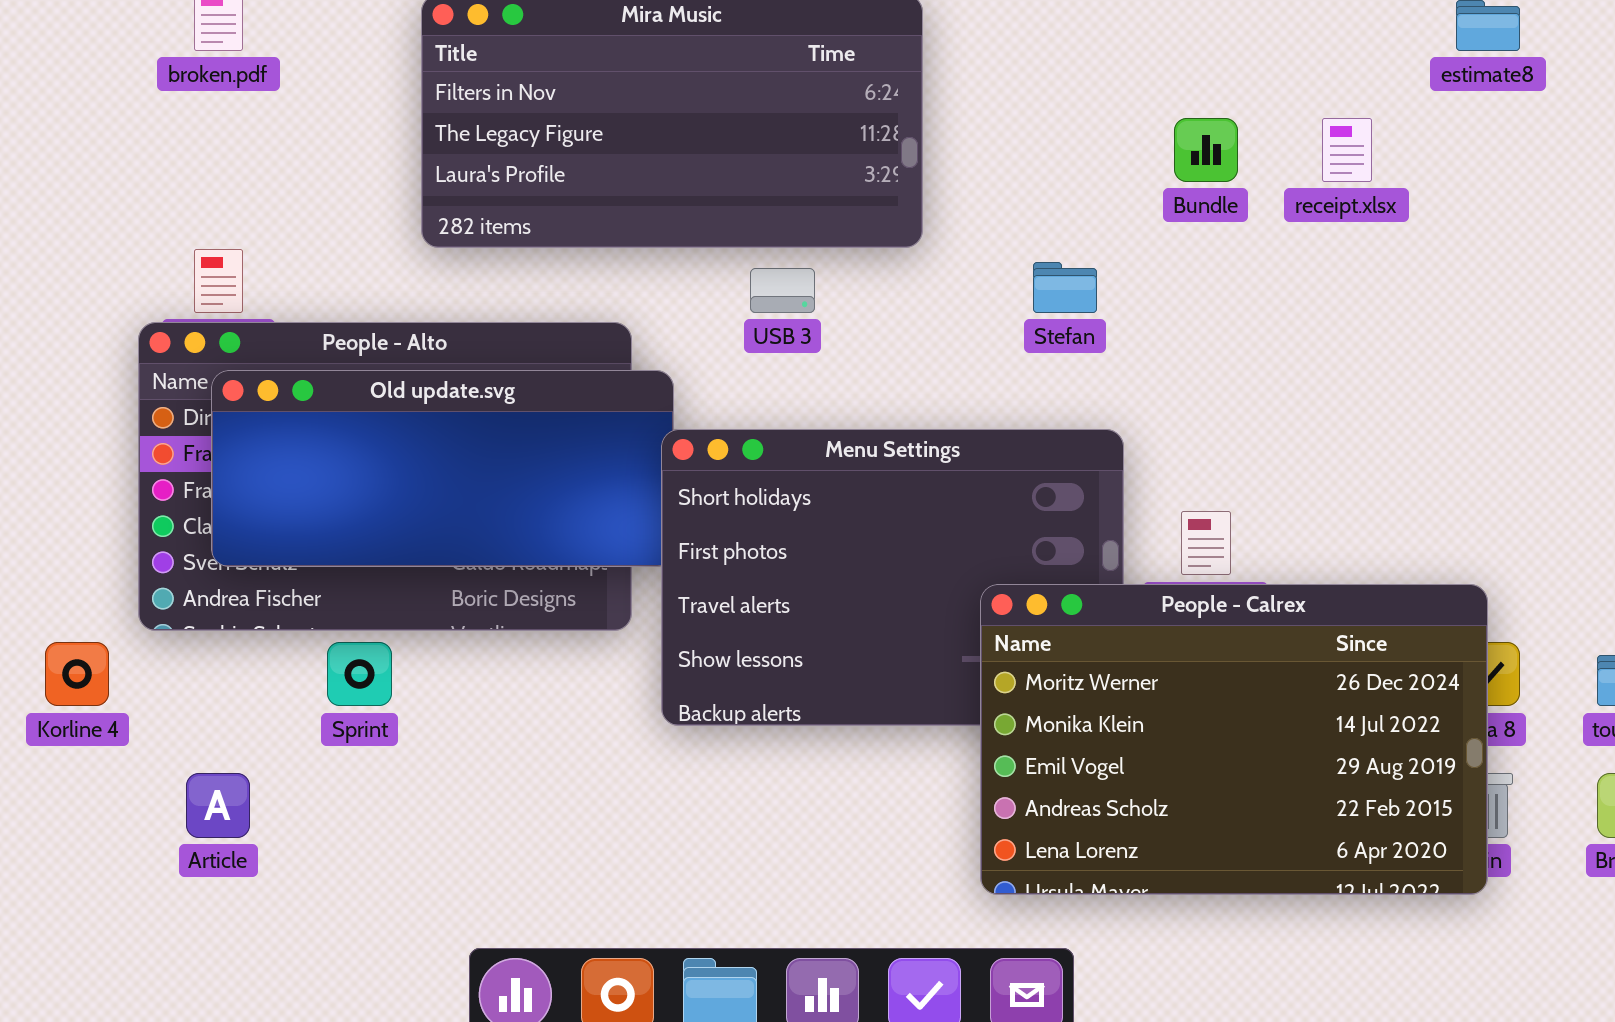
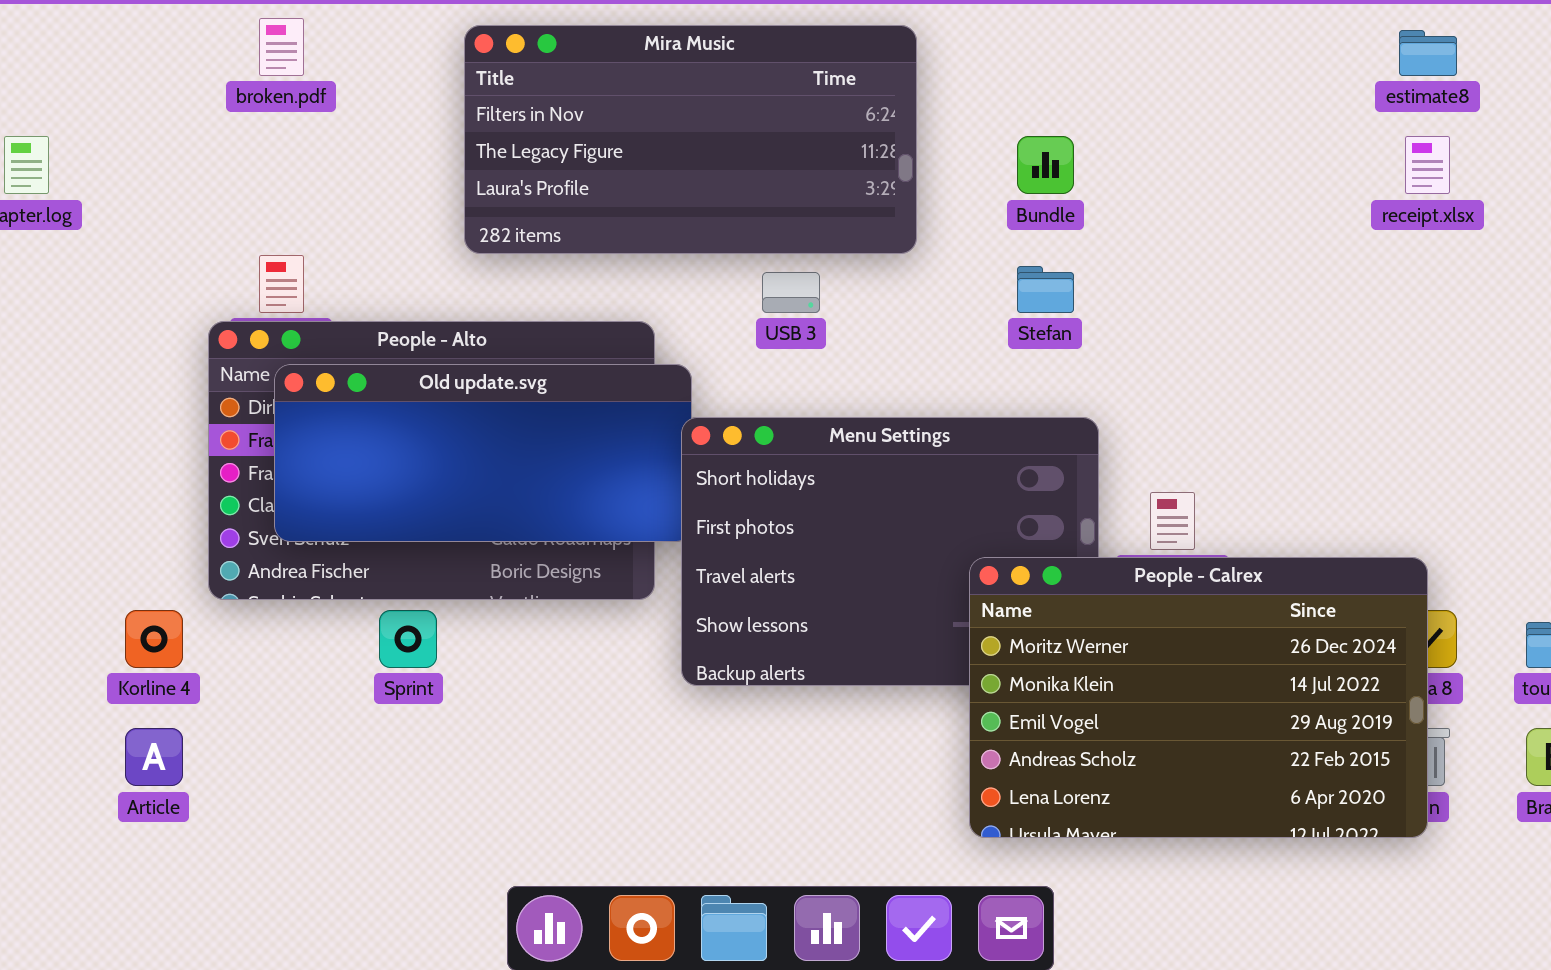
Bundle: [1174,118,1238,182] -> [1017,136,1074,194], moved
receipt.xlsx: [1322,118,1372,182] -> [1405,136,1450,194], moved
Article: [186,773,250,838] -> [125,728,183,786], moved

